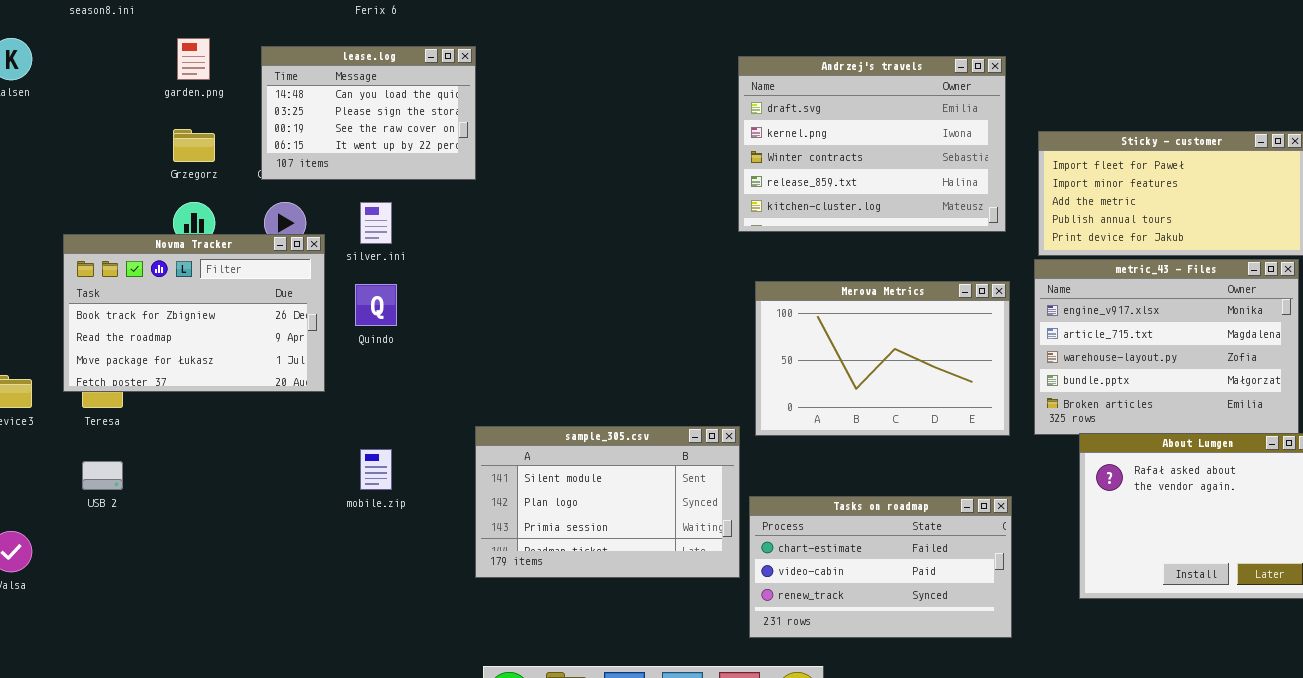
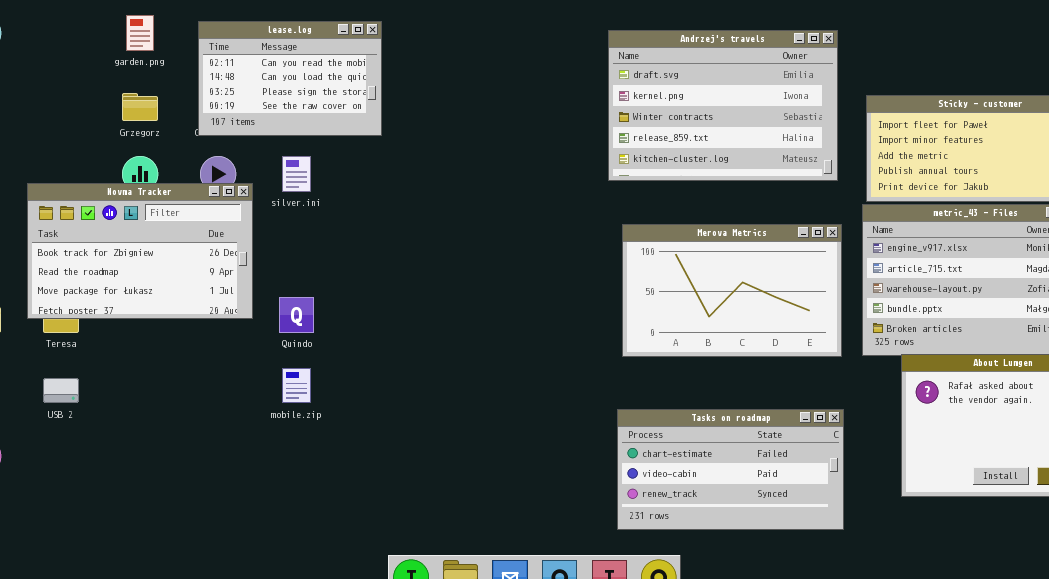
lease.log: [261,46,476,180] -> [198,21,382,136], scrolled up 1 row
Quindo: [355,284,397,326] -> [279,297,314,333], moved
sample_305.csv: [475,426,740,578] -> none, closed

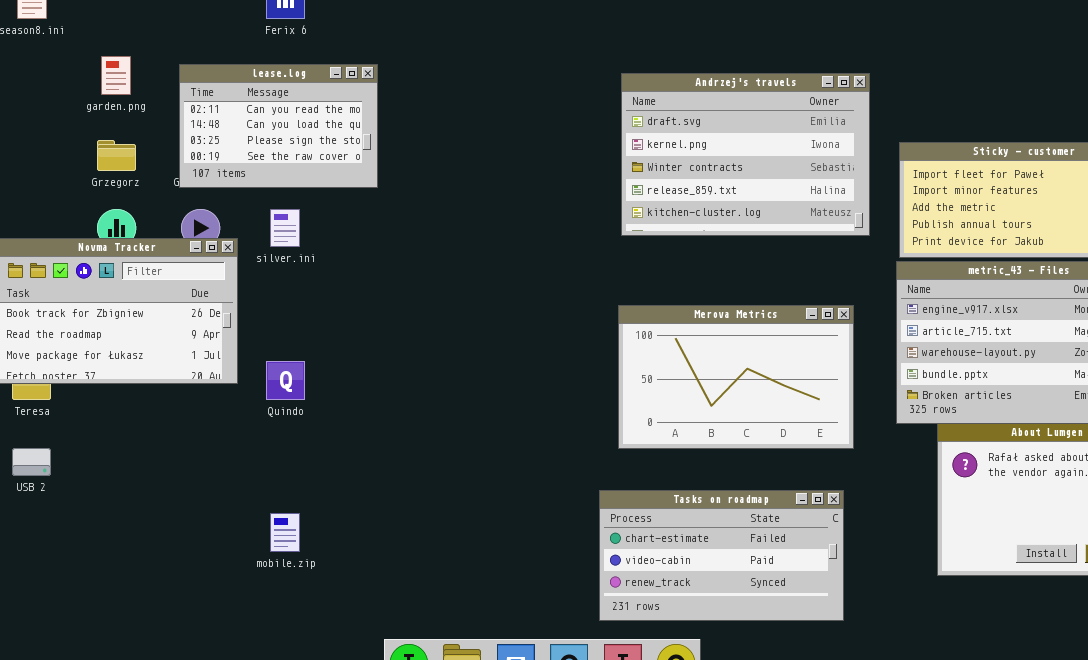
Merova Metrics: [622,224,842,357] -> [618,305,854,449], moved
mobile.zip: [282,368,311,403] -> [270,513,300,552], moved
Tasks on roadmap: [617,409,844,530] -> [599,490,844,621], moved

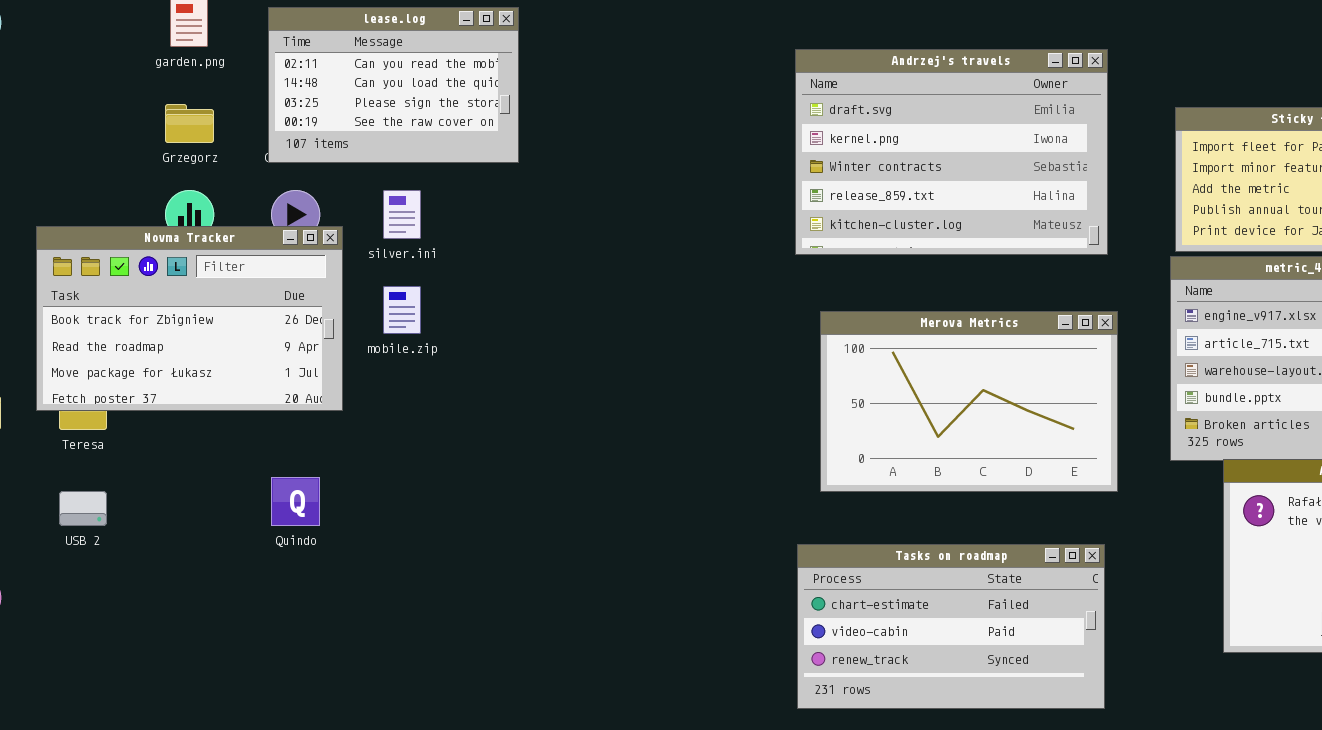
Andrzej's travels: [621,73,870,236] -> [795,49,1108,255], moved
Quindo: [266,361,305,400] -> [271,477,320,526], moved
mobile.zip: [270,513,300,552] -> [383,286,421,334], moved

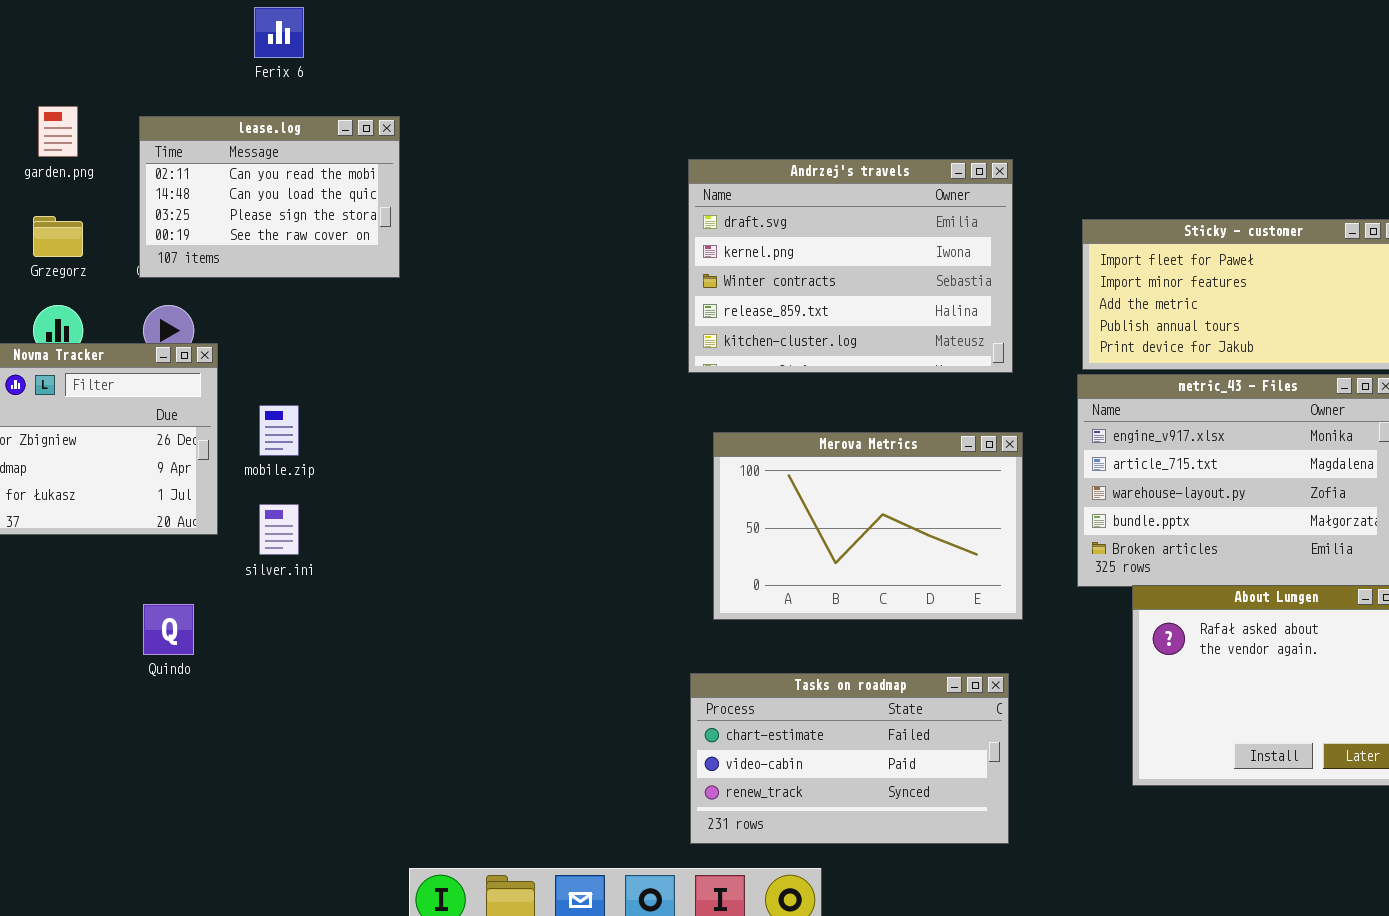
silver.ini: [383,190,421,239] -> [259,504,299,555], moved

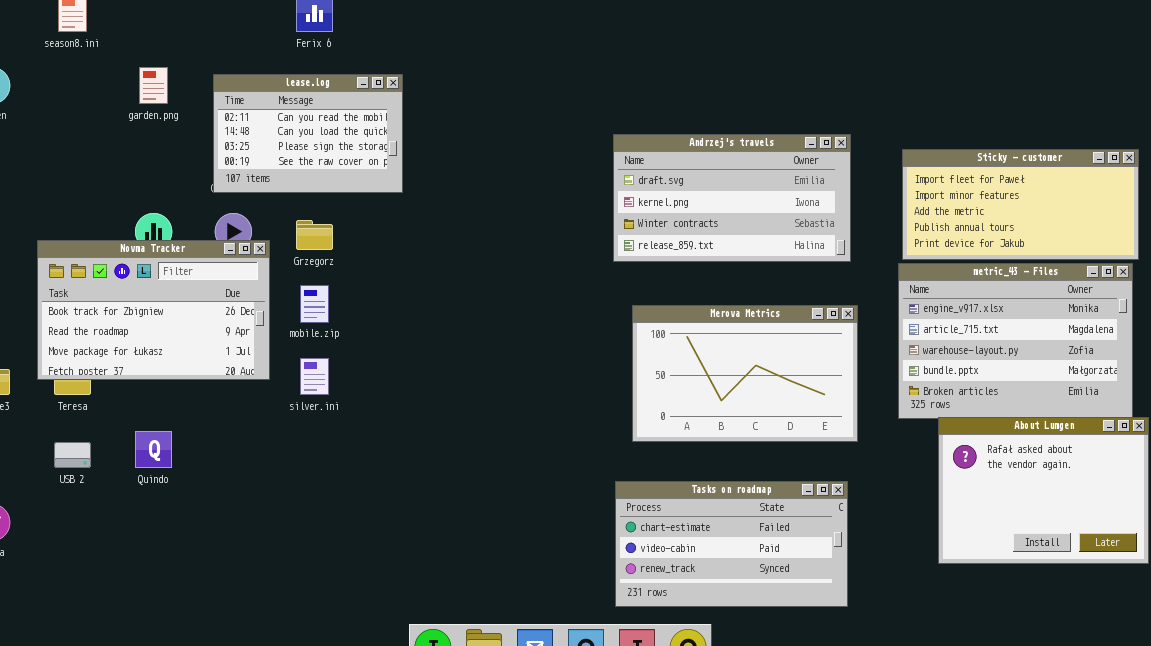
Andrzej's travels: [688,159,1013,373] -> [613,134,851,262], resized
Grzegorz: [33,216,83,257] -> [296,220,333,250], moved
Quindo: [143,604,194,655] -> [135,431,172,468], moved

